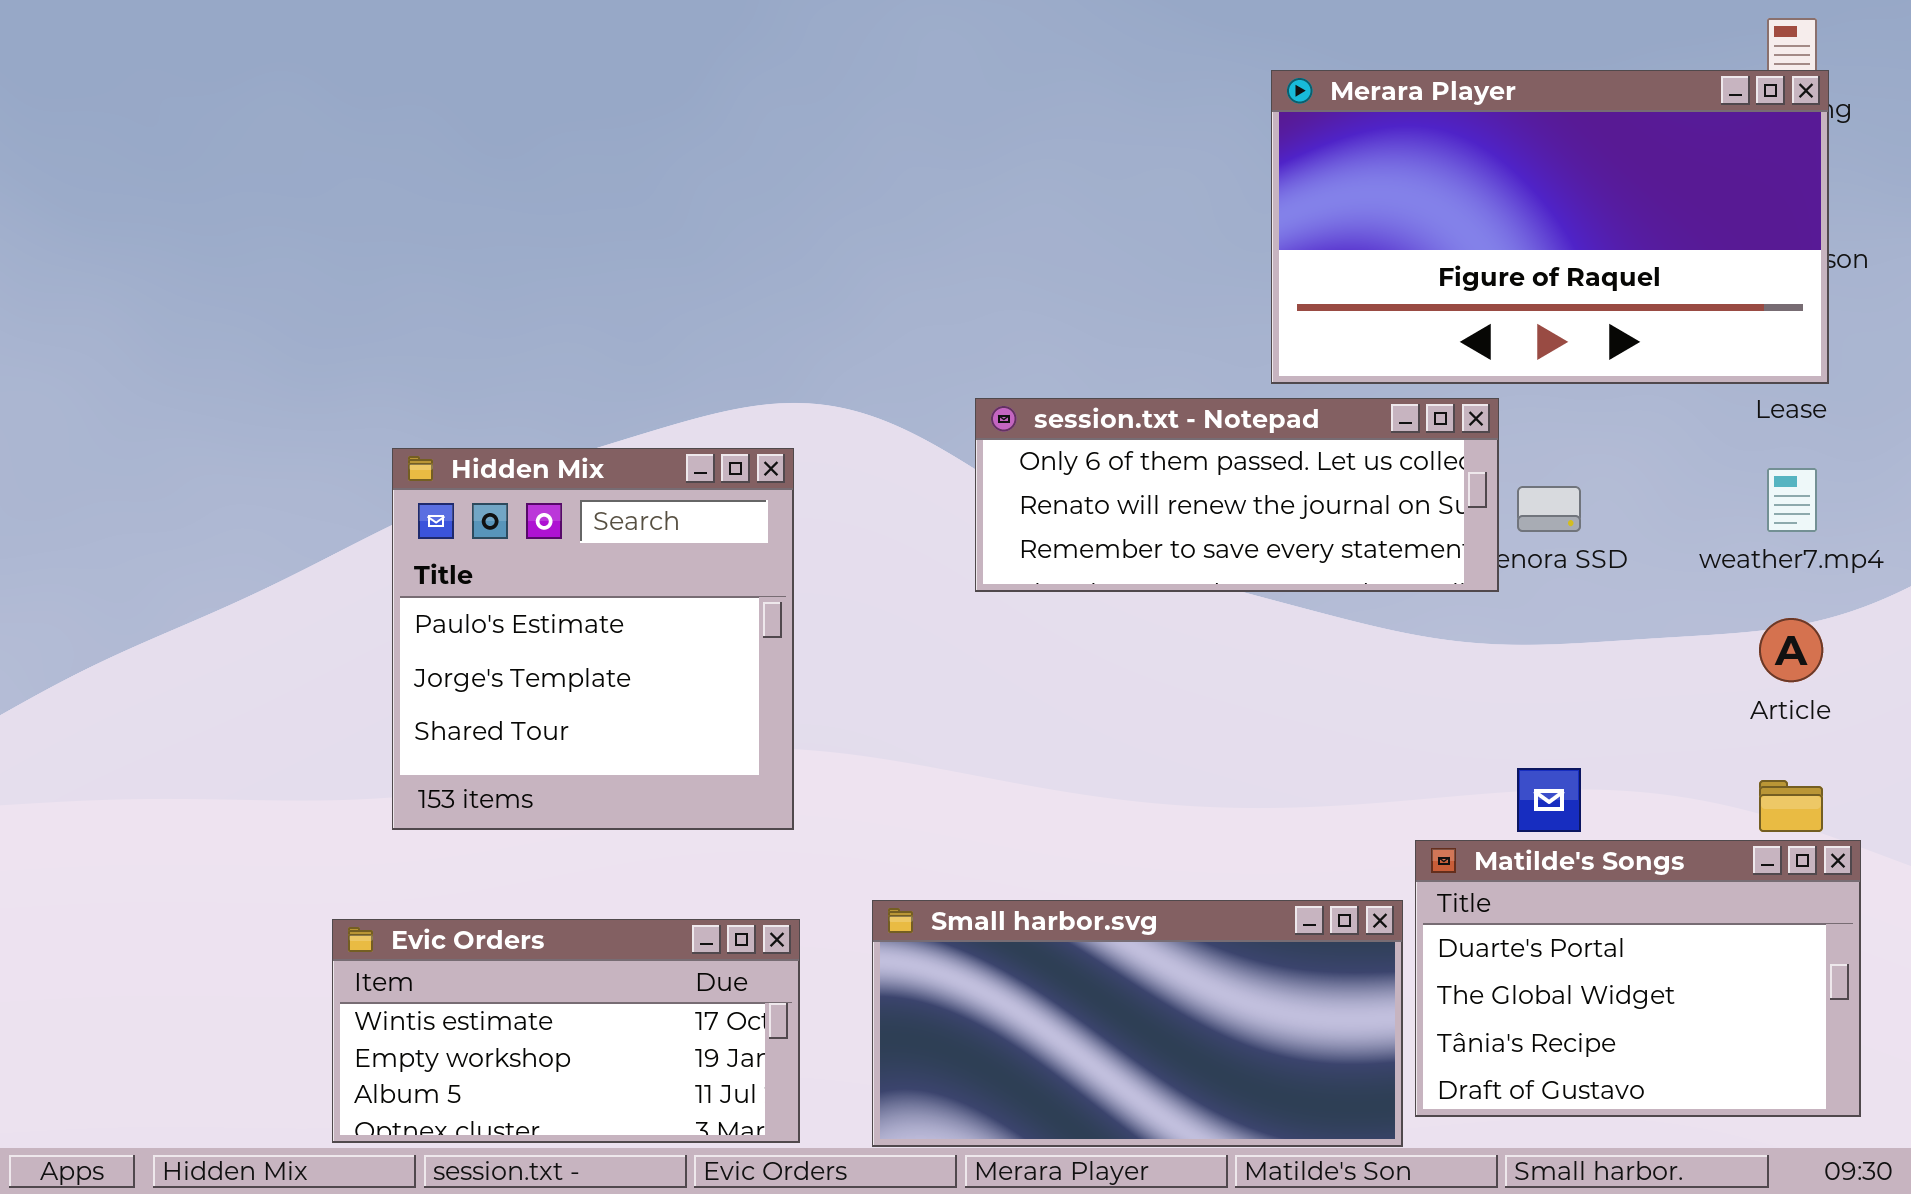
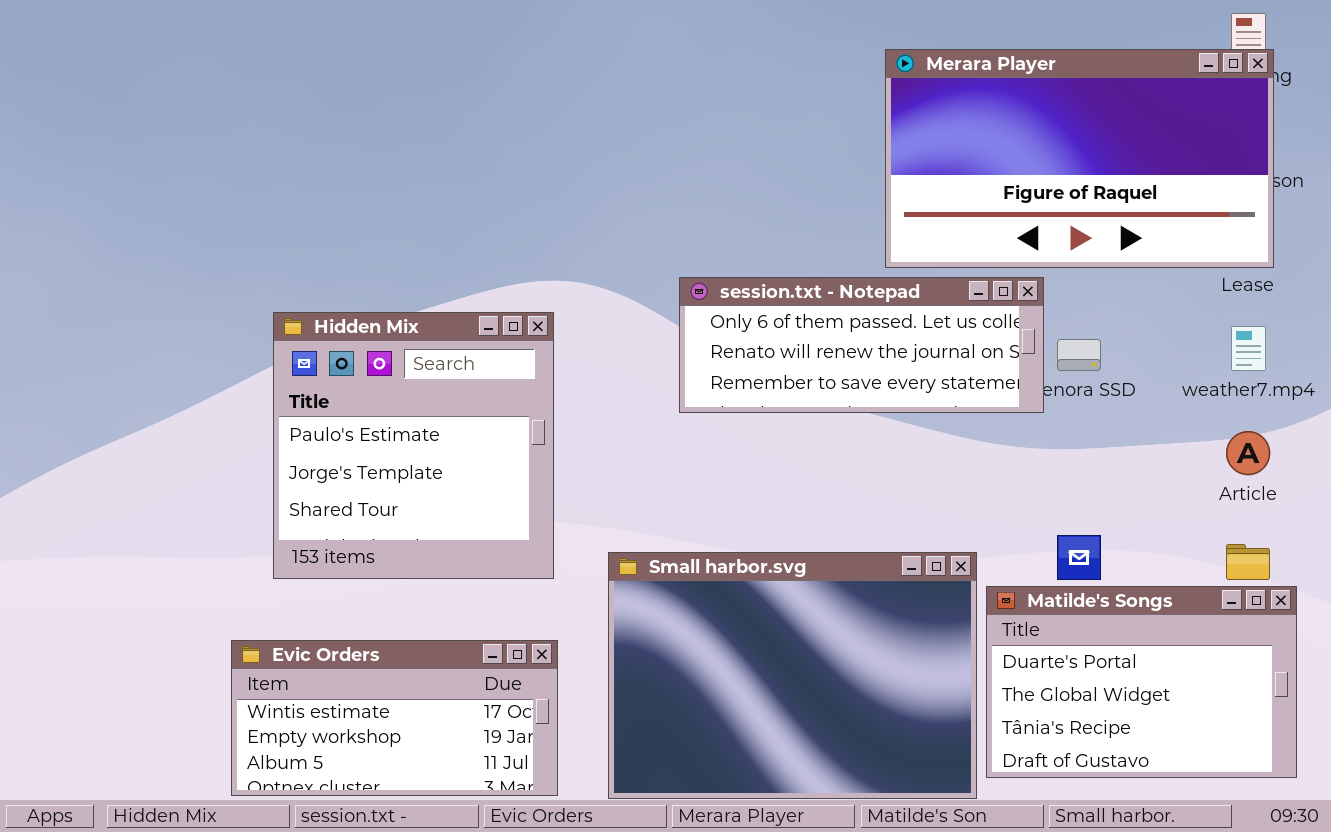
Small harbor.svg: [872,900,1403,1147] -> [608,552,977,799], resized

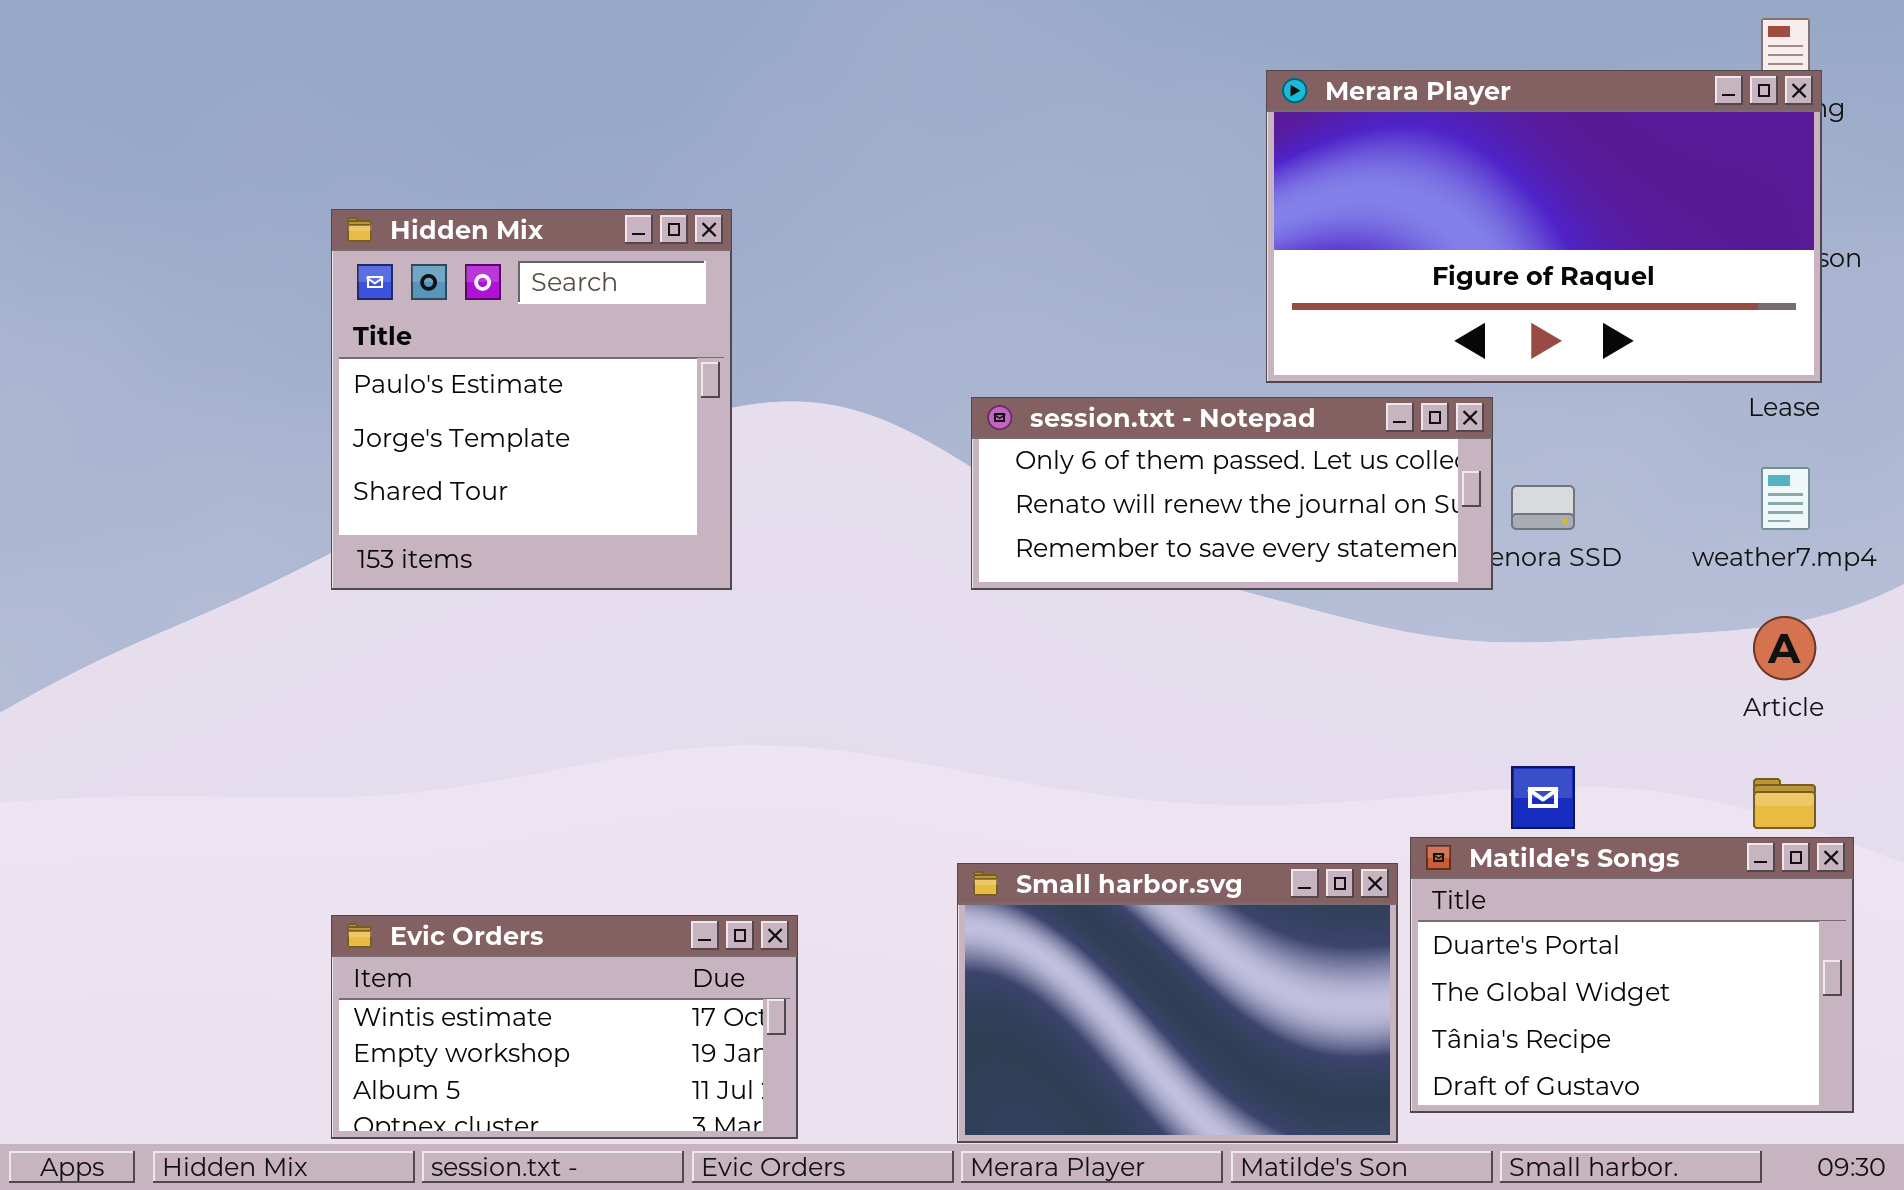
Hidden Mix: [273,312,554,579] -> [331,209,732,590], moved
Small harbor.svg: [608,552,977,799] -> [957,863,1398,1143], resized

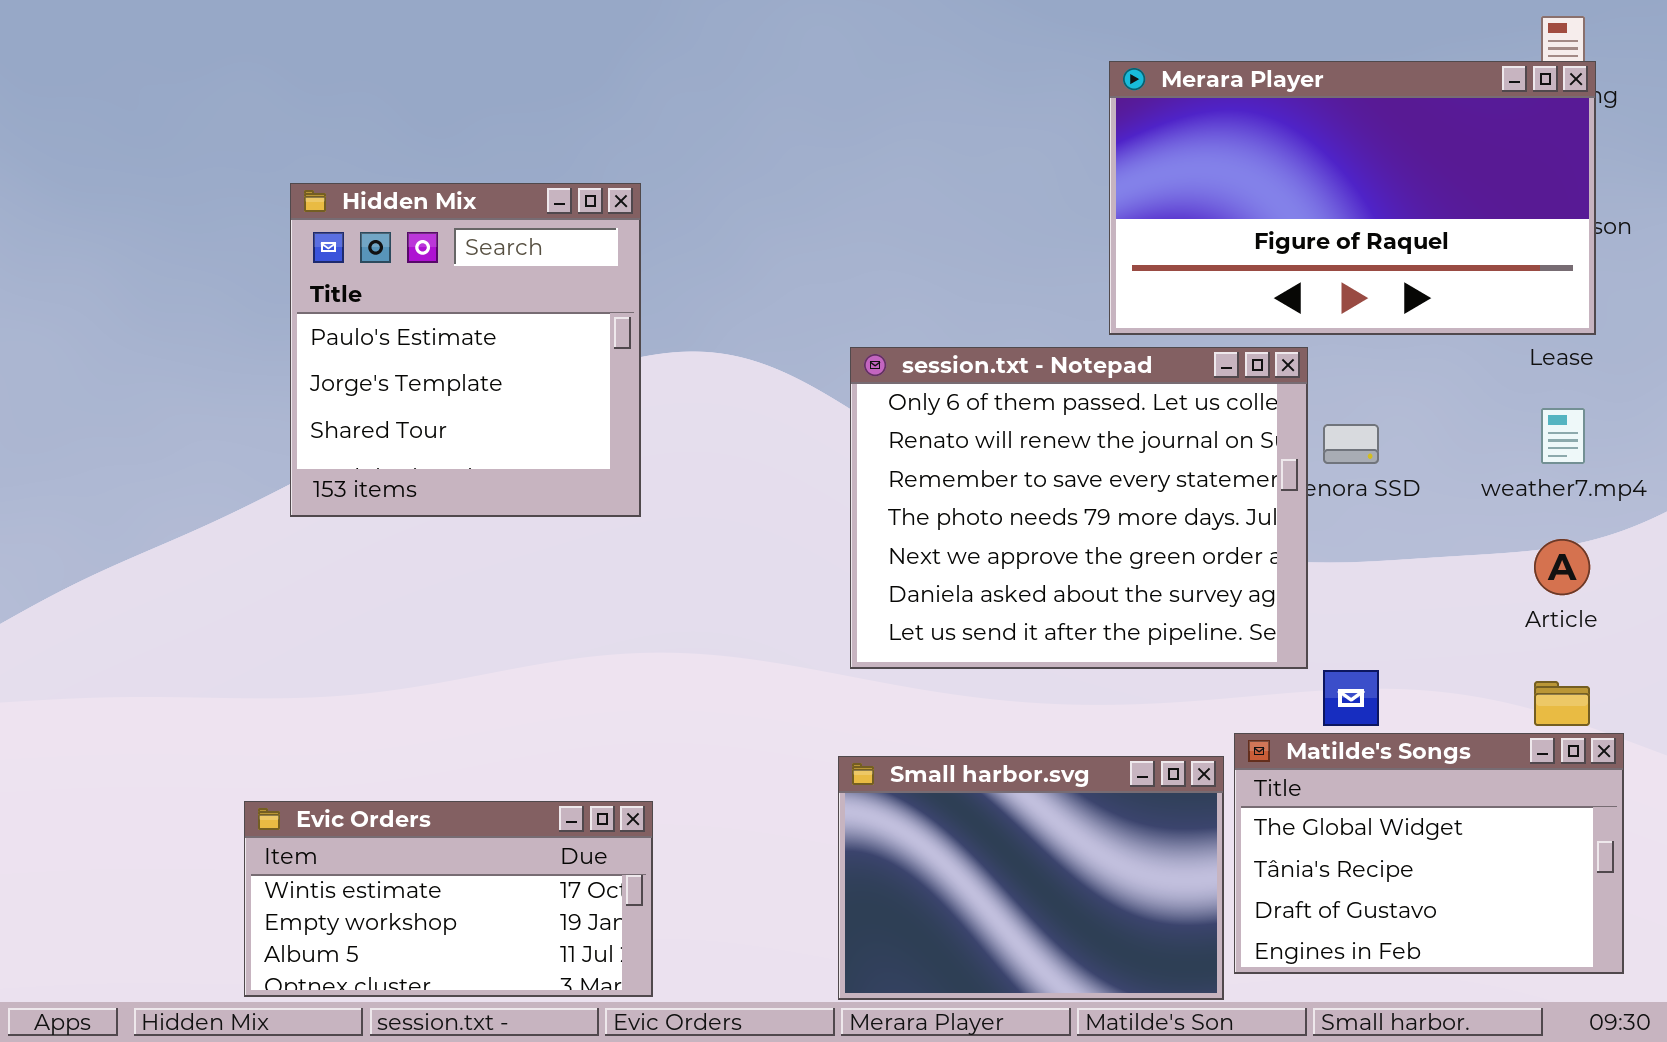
session.txt - Notepad: [971,397,1493,590] -> [850,347,1308,669], resized
Matilde's Songs: [1410,837,1854,1113] -> [1234,733,1624,974], scrolled down 1 row
Evic Orders: [331,915,798,1139] -> [244,801,653,997], moved

